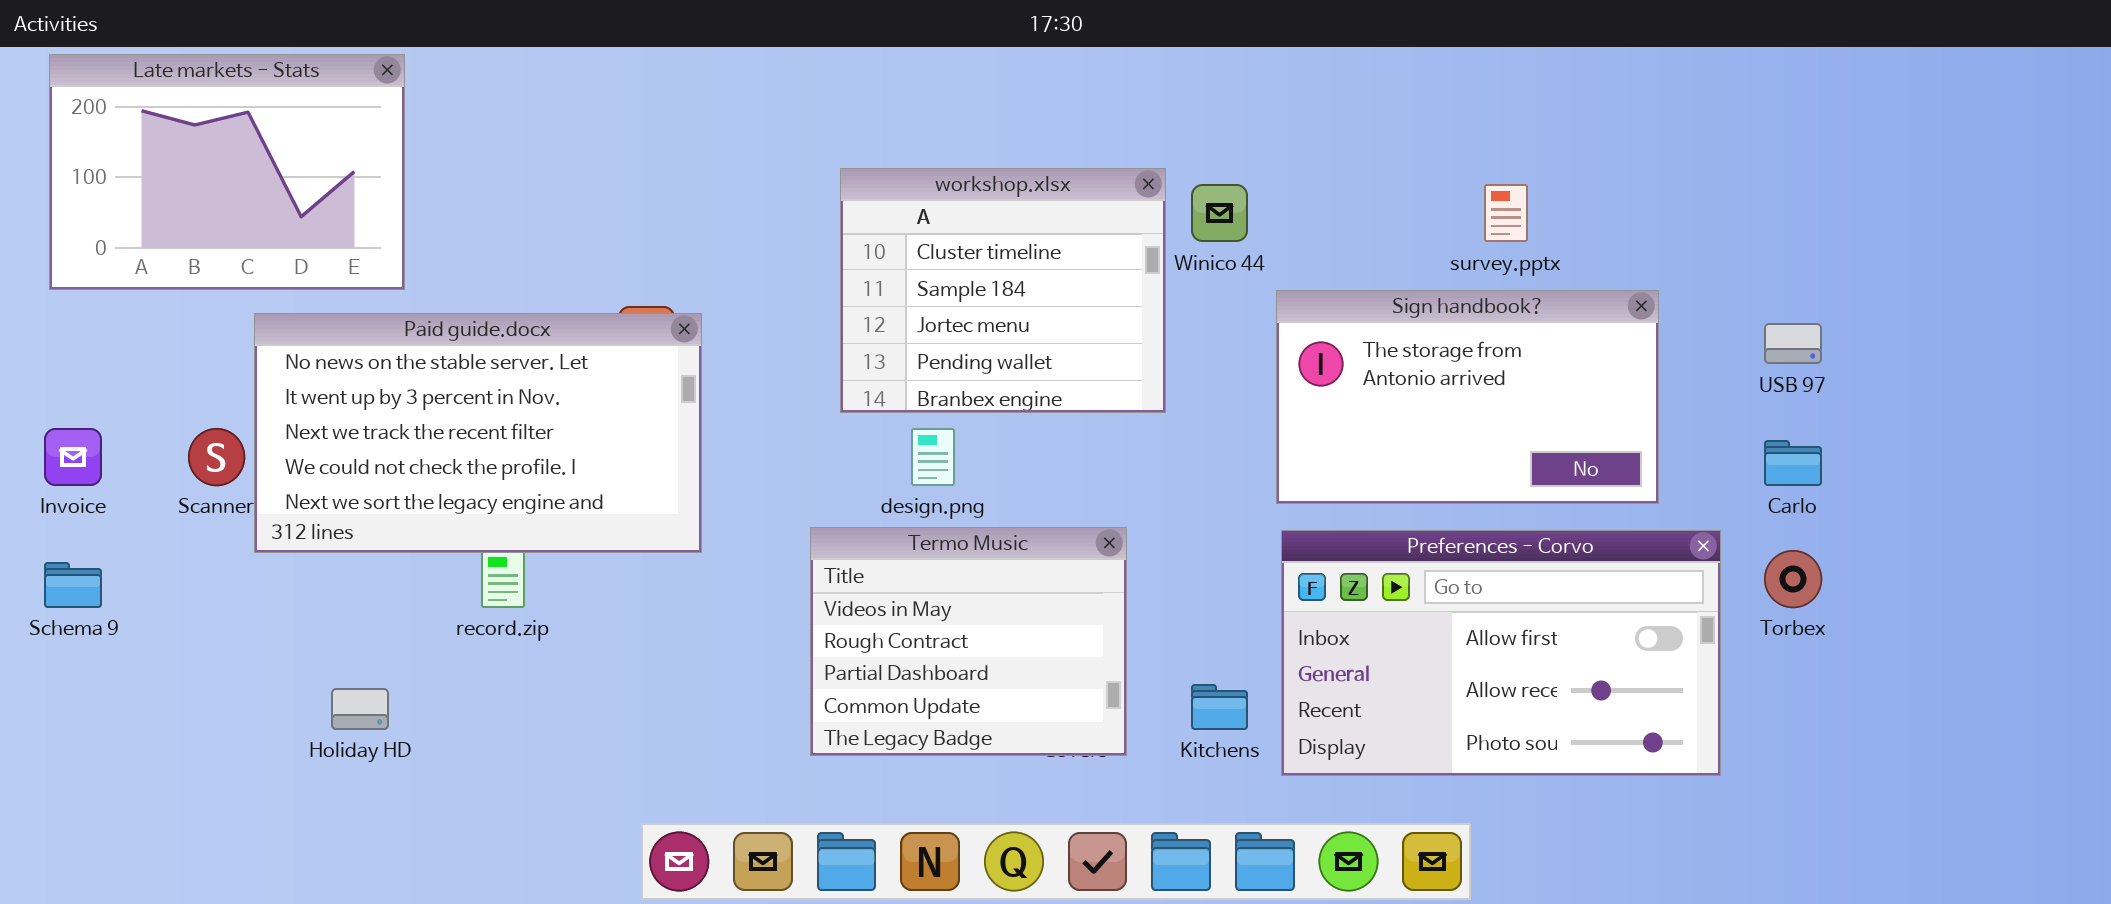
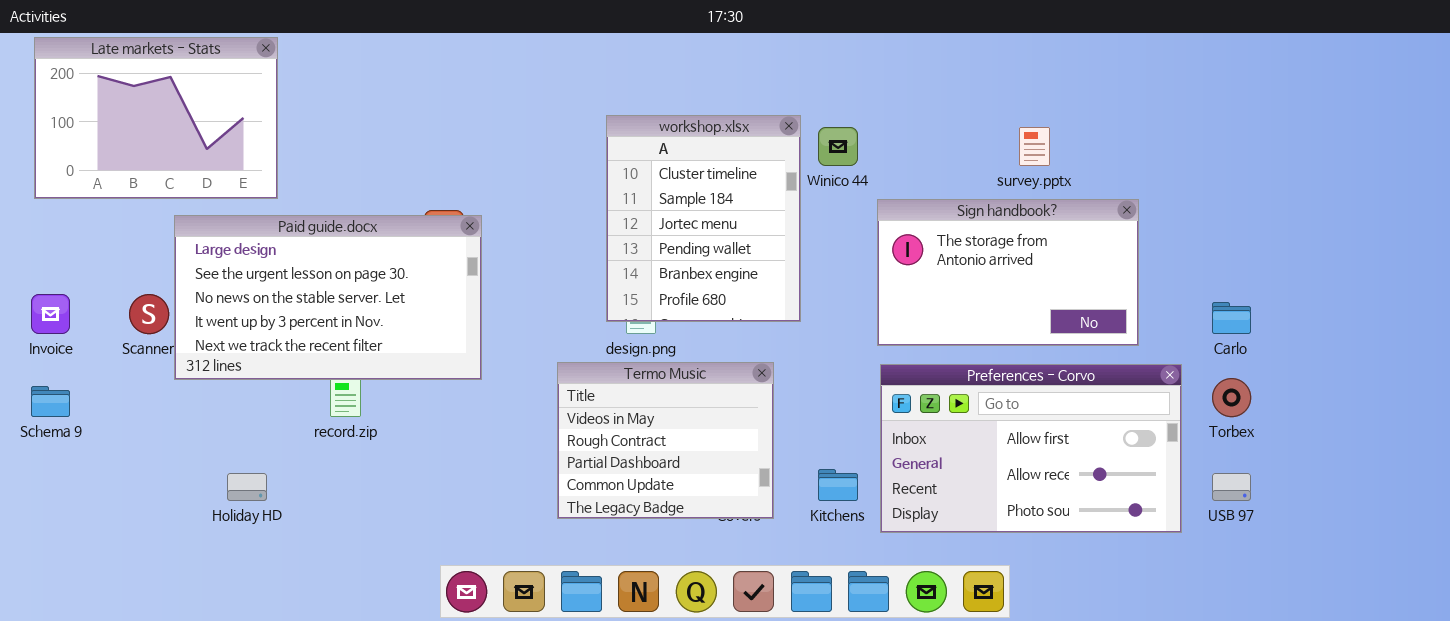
workshop.xlsx: [840,168,1166,413] -> [606,115,801,322], resized
Paid guide.docx: [254,313,702,553] -> [174,215,482,380], scrolled up 2 rows
USB 97: [1764,323,1822,364] -> [1212,473,1251,501], moved

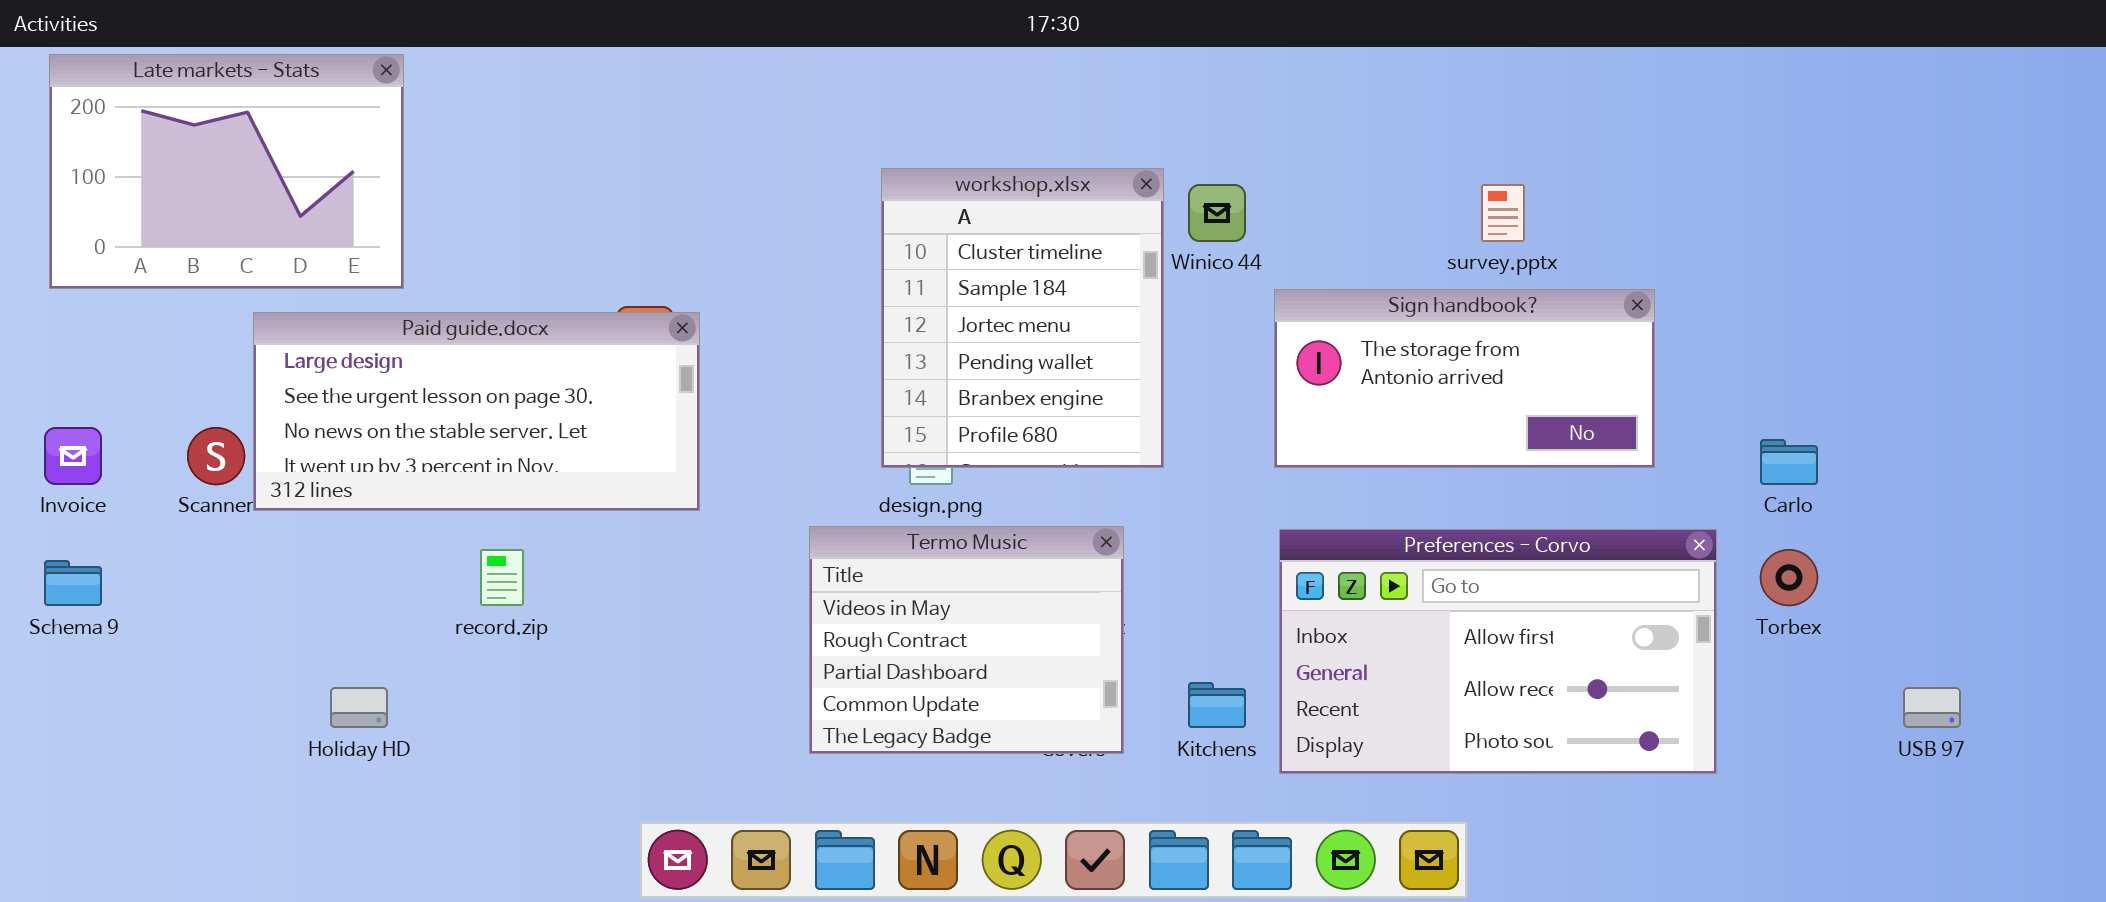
Sign handbook?: [877,199,1139,346] -> [1274,289,1655,468], resized
Paid guide.docx: [174,215,482,380] -> [253,312,700,511], resized
USB 97: [1212,473,1251,501] -> [1903,687,1961,728], moved

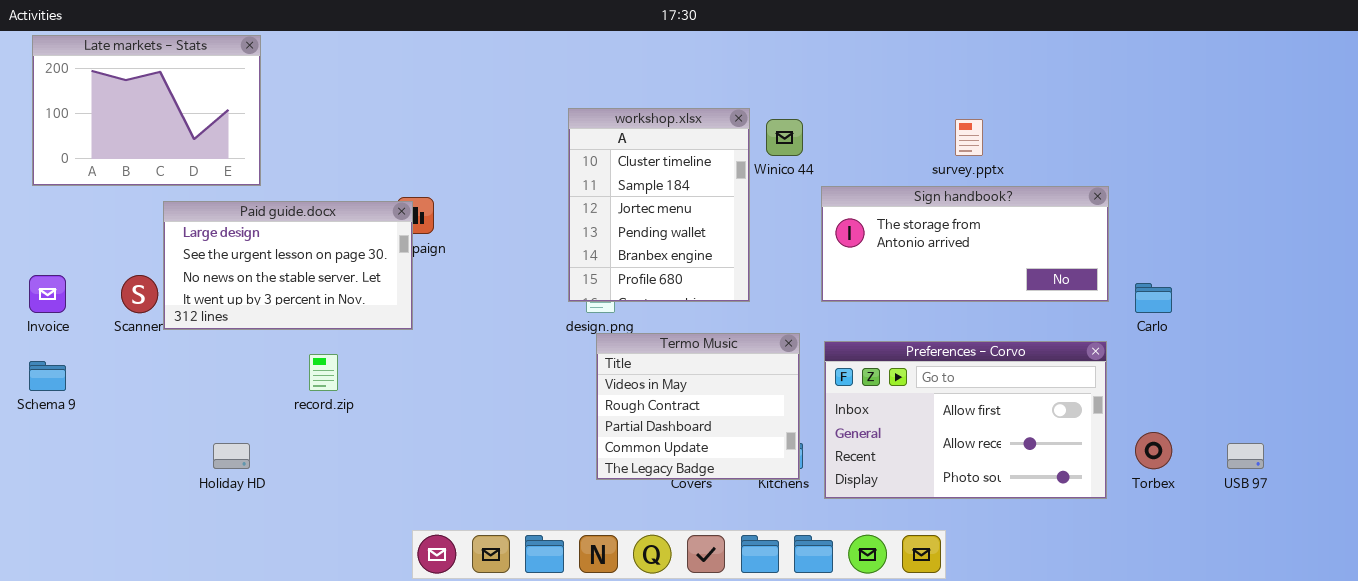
Sign handbook?: [1274,289,1655,468] -> [821,186,1109,302], resized
Paid guide.docx: [253,312,700,511] -> [163,201,413,330], resized
Termo Music: [809,526,1124,754] -> [596,333,800,480], moved
Torbex: [1760,549,1818,606] -> [1135,432,1172,469], moved

